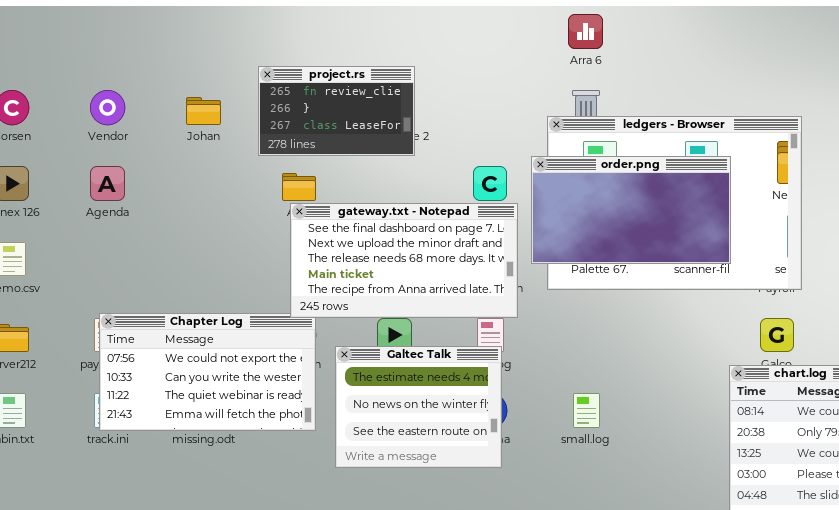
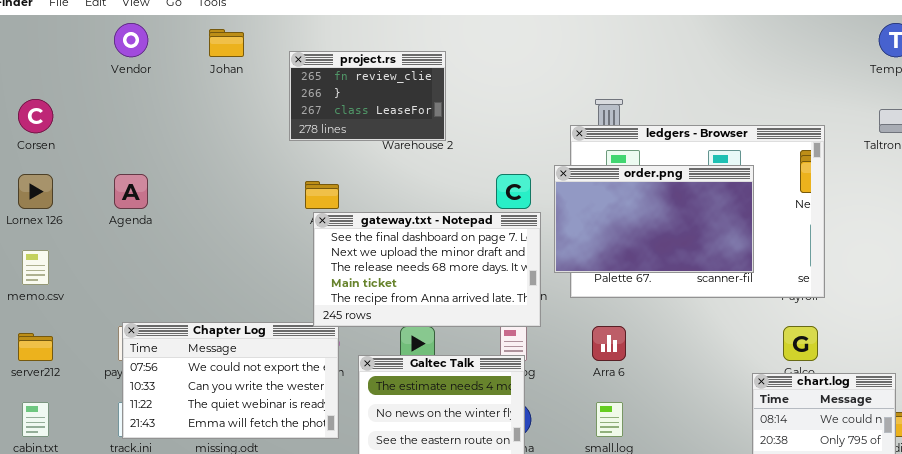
Arra 6: [568,14,603,49] -> [592,326,626,361], moved
project.rs: [258,66,415,156] -> [289,51,446,141], moved
Vendor: [90,90,125,125] -> [114,23,148,57], moved
Johan: [186,97,221,125] -> [209,29,244,57], moved

